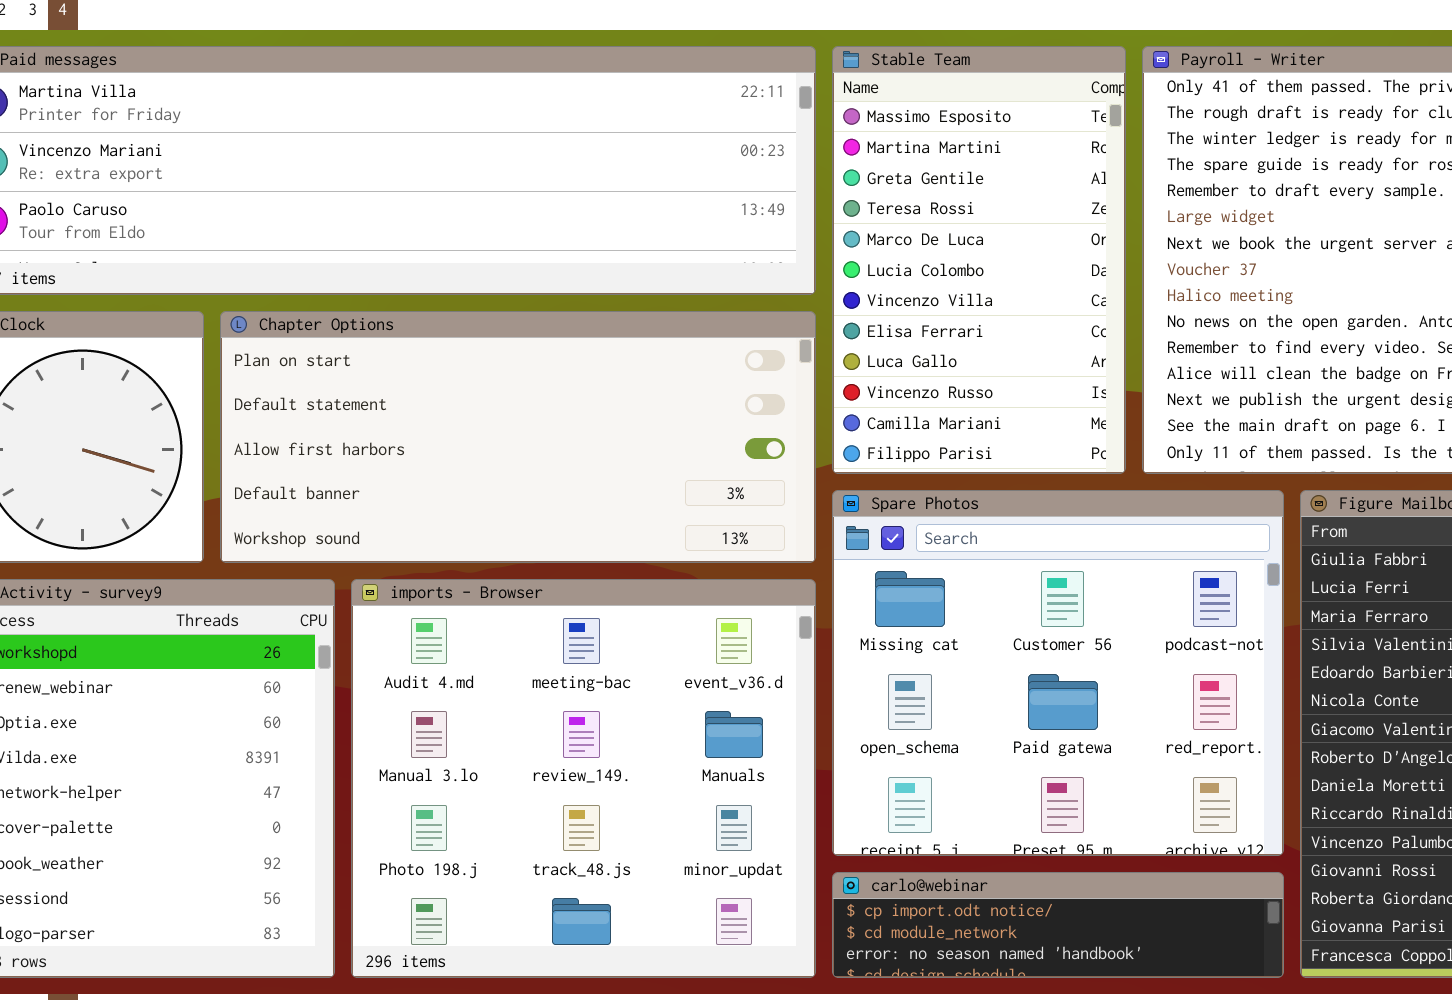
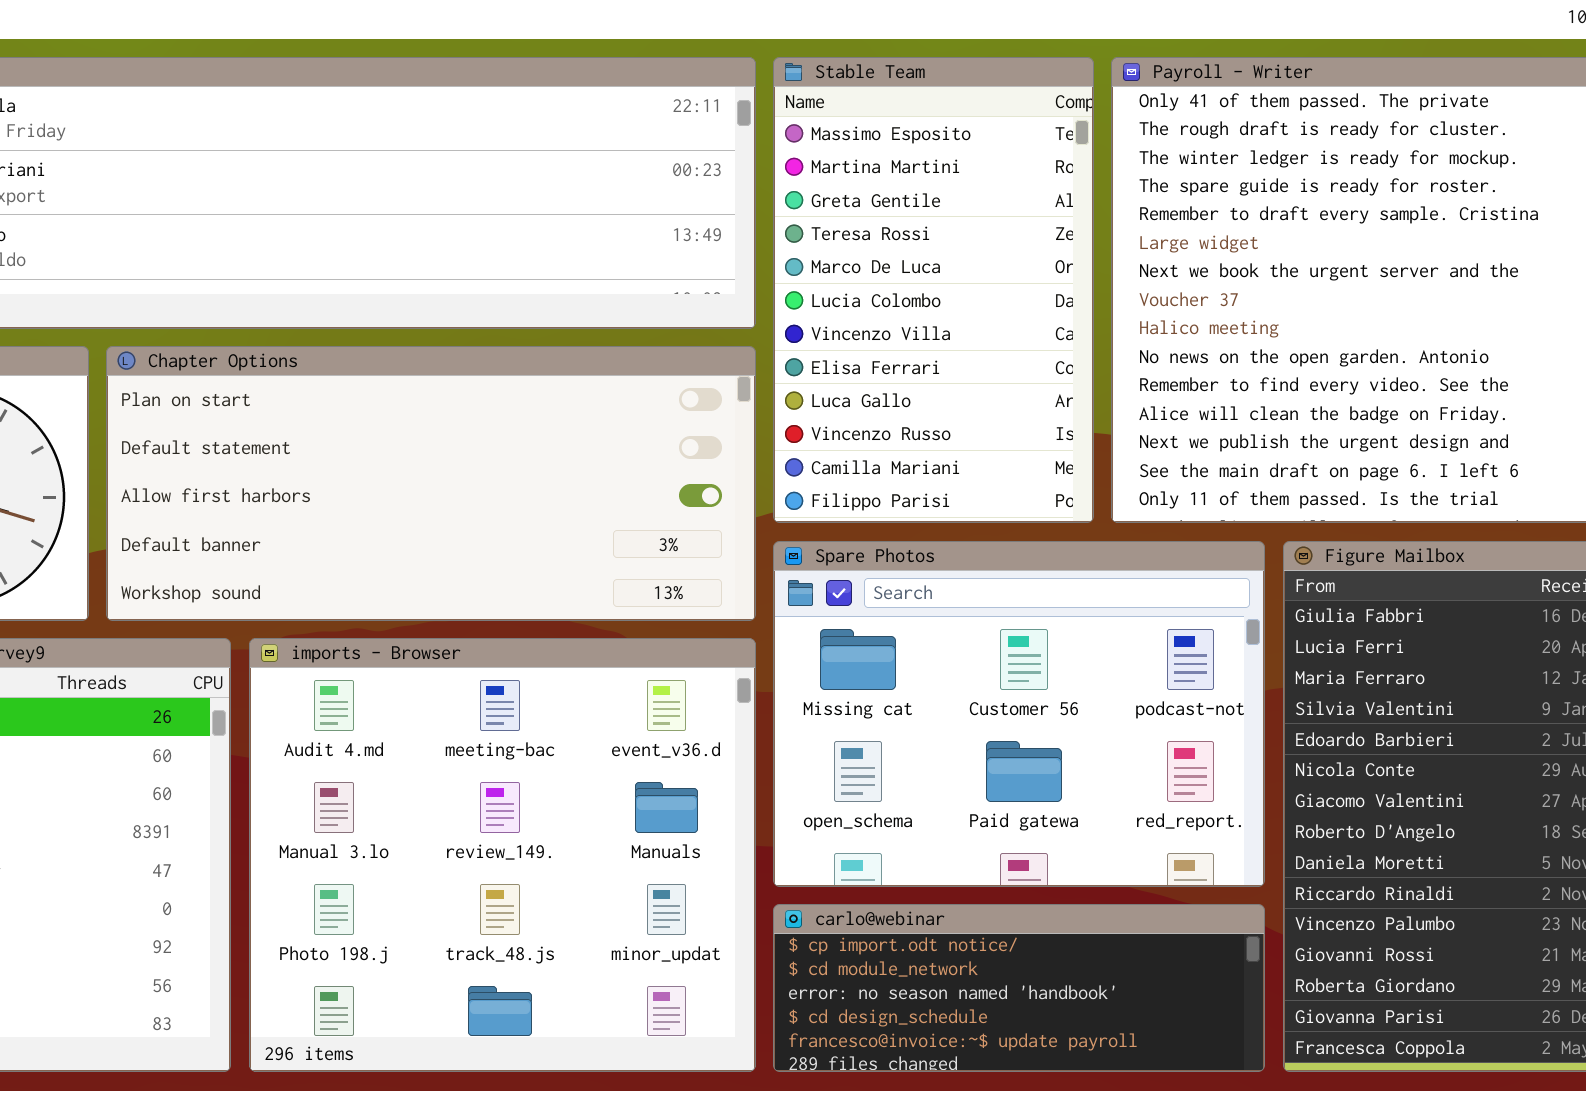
Spare Photos: [832,490,1284,856] -> [773,541,1265,887], resized
carlo@webinar: [832,872,1284,978] -> [773,904,1265,1072], resized

